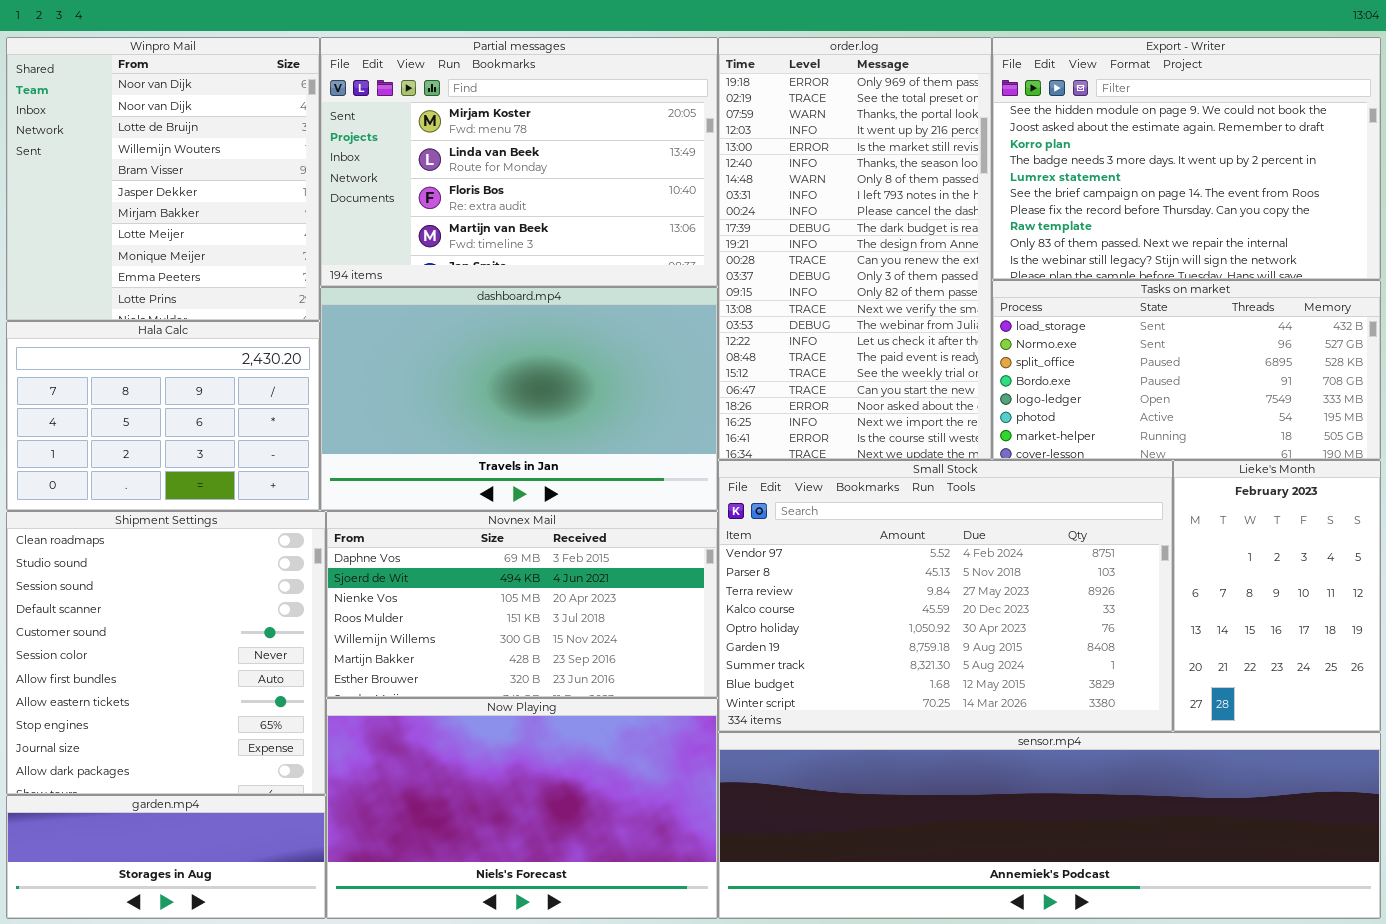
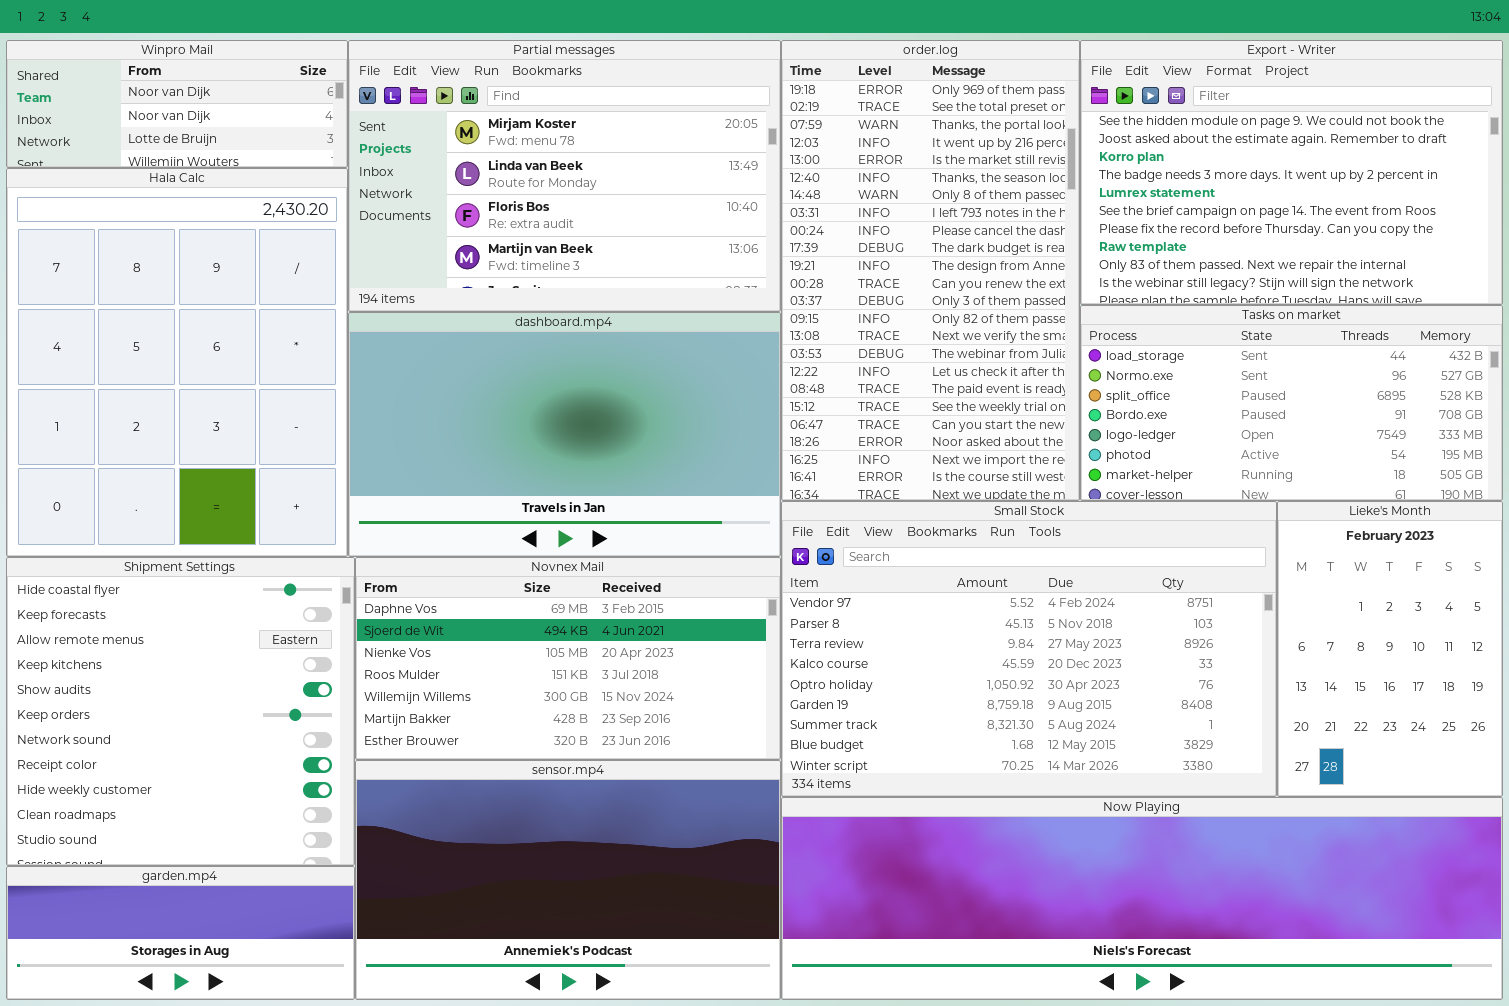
Winpro Mail: [6,37,320,321] -> [6,40,348,168], resized
Hala Calc: [6,321,320,511] -> [6,168,348,557], resized
Shipment Settings: [6,511,326,795] -> [6,557,355,866], scrolled up 9 rows
Now Playing: [326,698,718,919] -> [781,797,1503,1000], moved, resized
sensor.mp4: [718,732,1381,919] -> [355,760,781,1000], moved, resized

